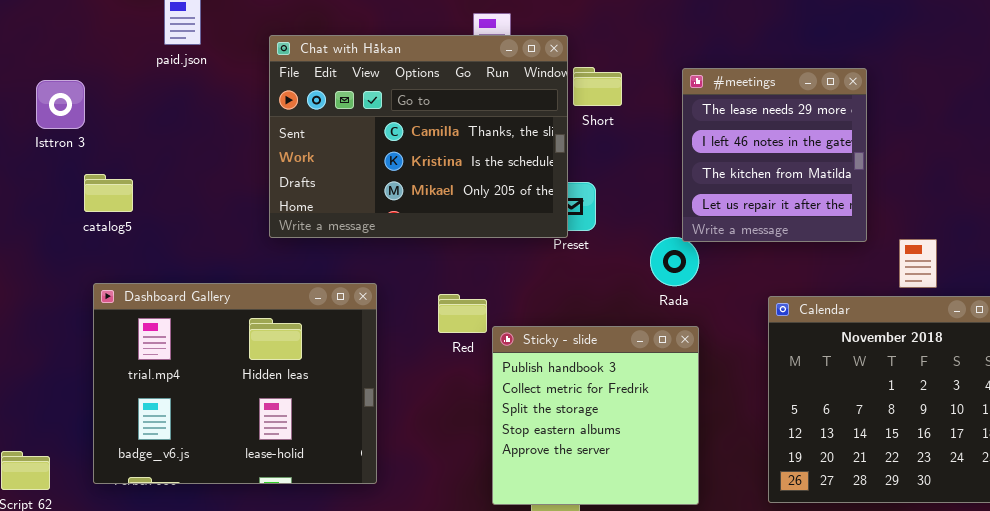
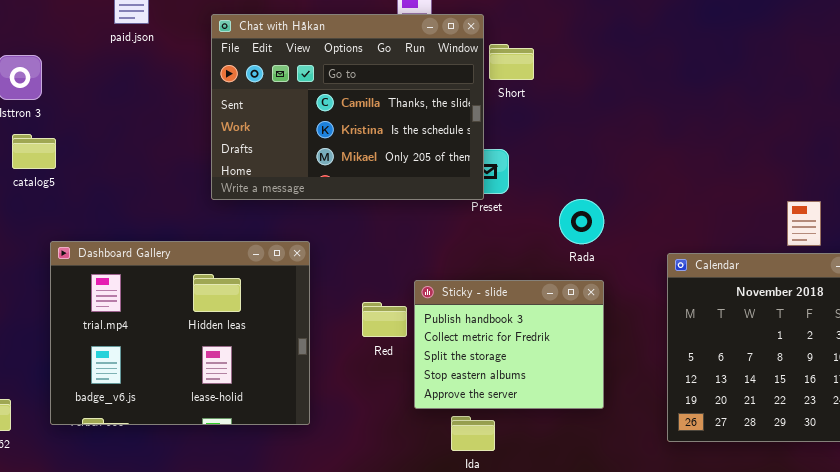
#meetings: [682,68,867,242] -> none, closed
catalog5: [84,174,133,212] -> [12,134,56,169], moved
Red: [438,294,487,333] -> [362,302,407,337], moved
Sticky - slide: [492,326,699,505] -> [414,280,604,409], resized

